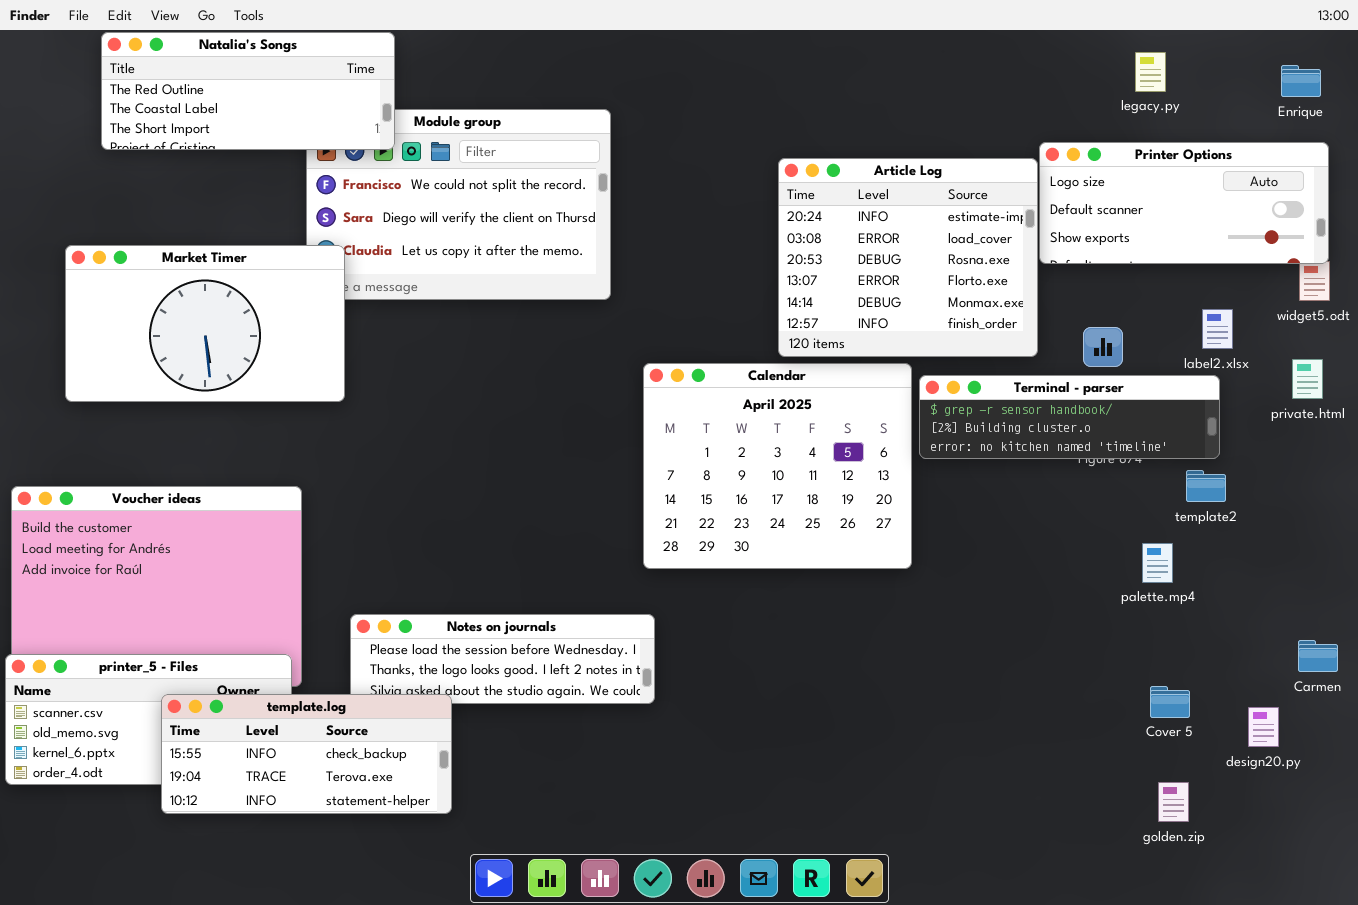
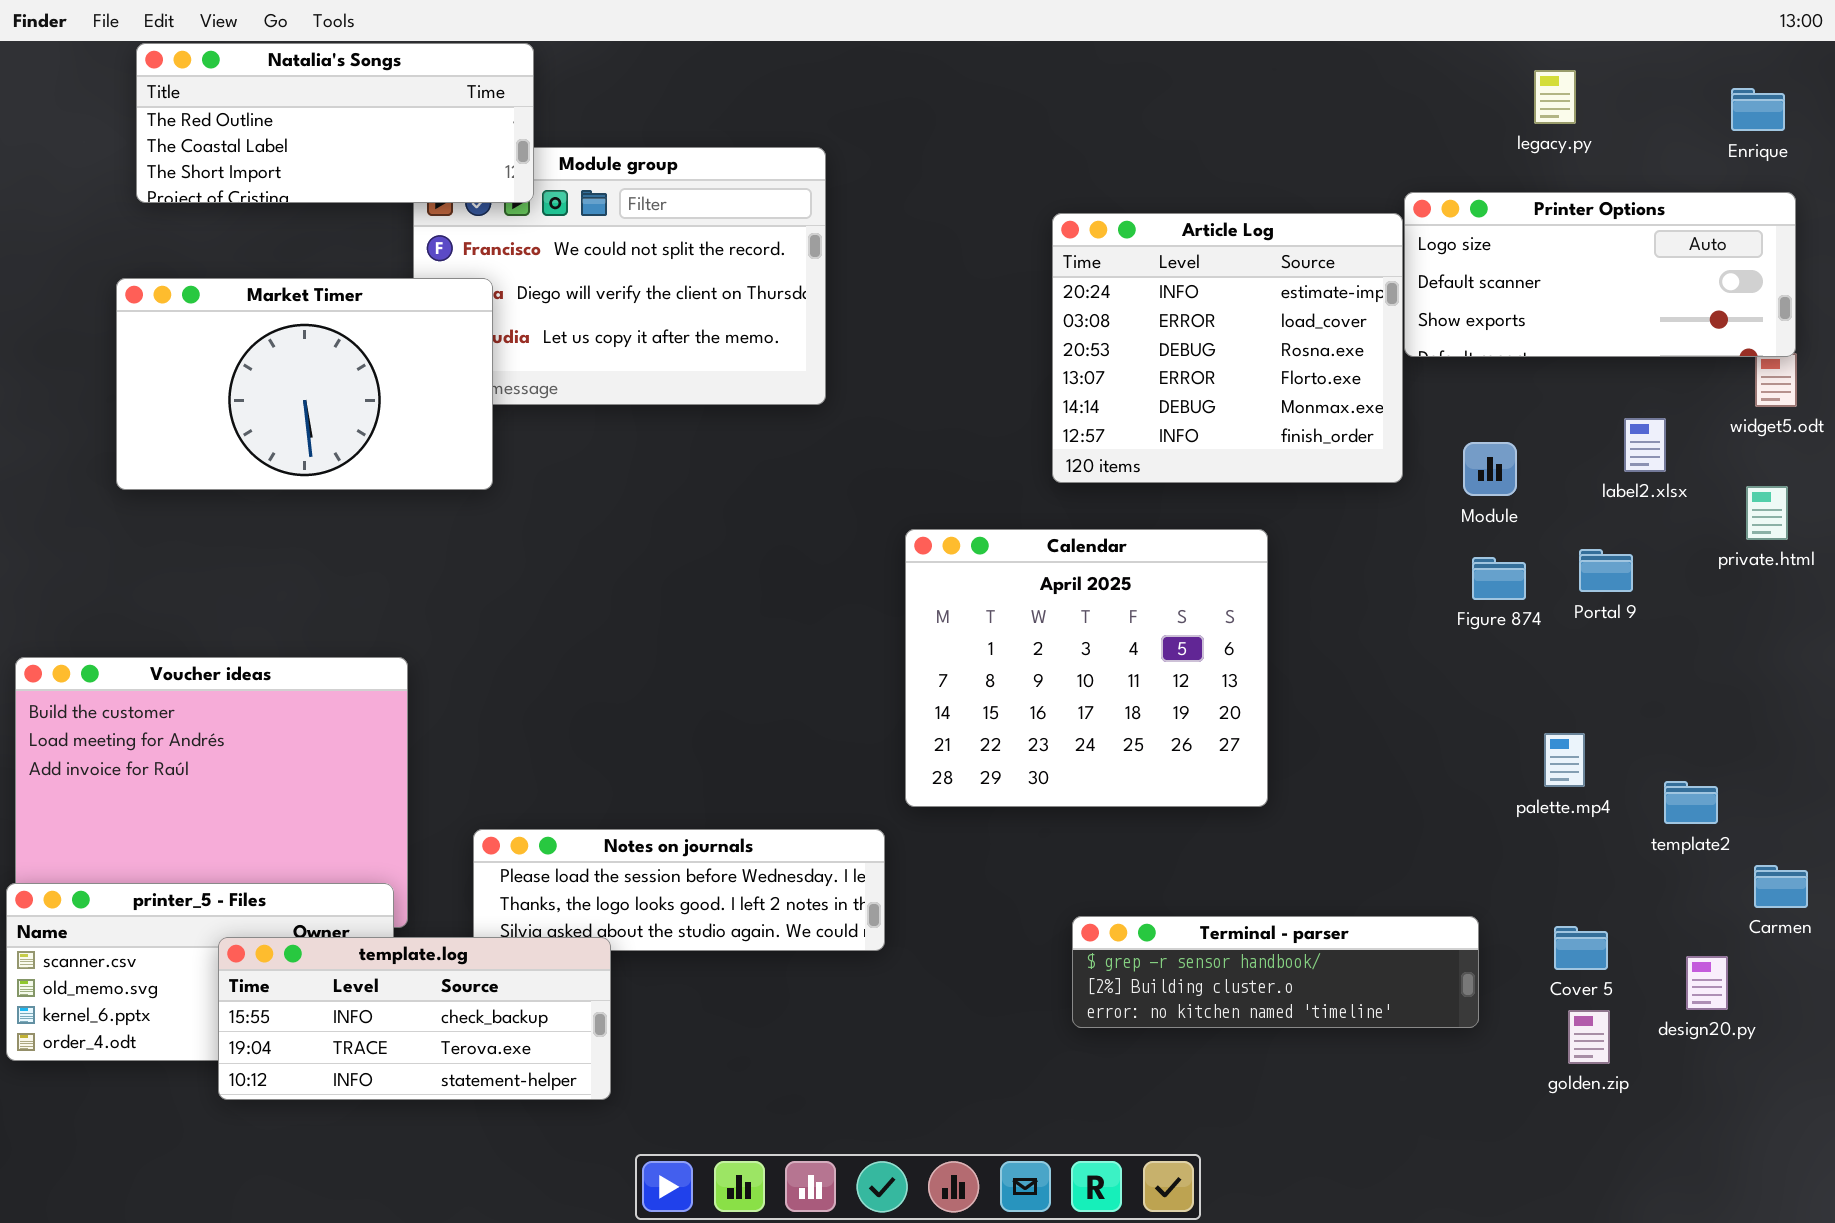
Market Timer: [65,245,345,402] -> [116,278,493,490], moved
Calendar: [643,363,912,569] -> [905,529,1268,807], moved
Terminal - parser: [919,375,1220,459] -> [1072,916,1479,1028], moved
template2: [1186,470,1226,502] -> [1664,781,1718,824], moved
golden.zip: [1158,782,1189,822] -> [1568,1010,1610,1064], moved

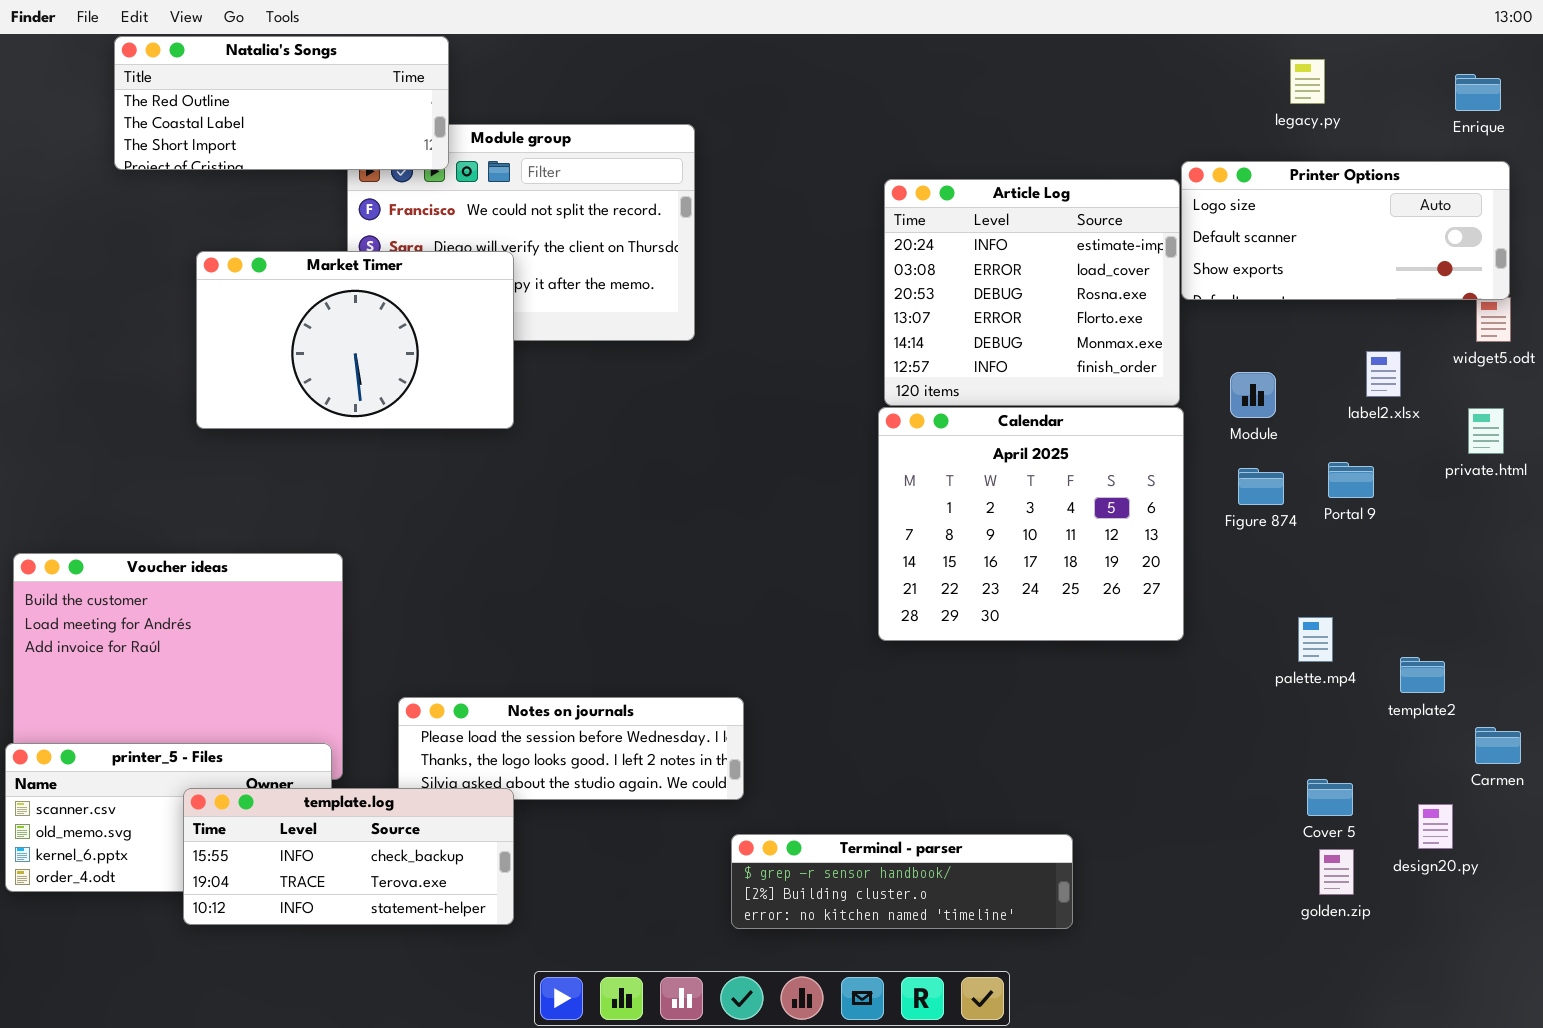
Market Timer: [116,278,493,490] -> [196,251,514,429], moved
Calendar: [905,529,1268,807] -> [878,407,1184,641], moved
Terminal - parser: [1072,916,1479,1028] -> [731,834,1073,929], moved

